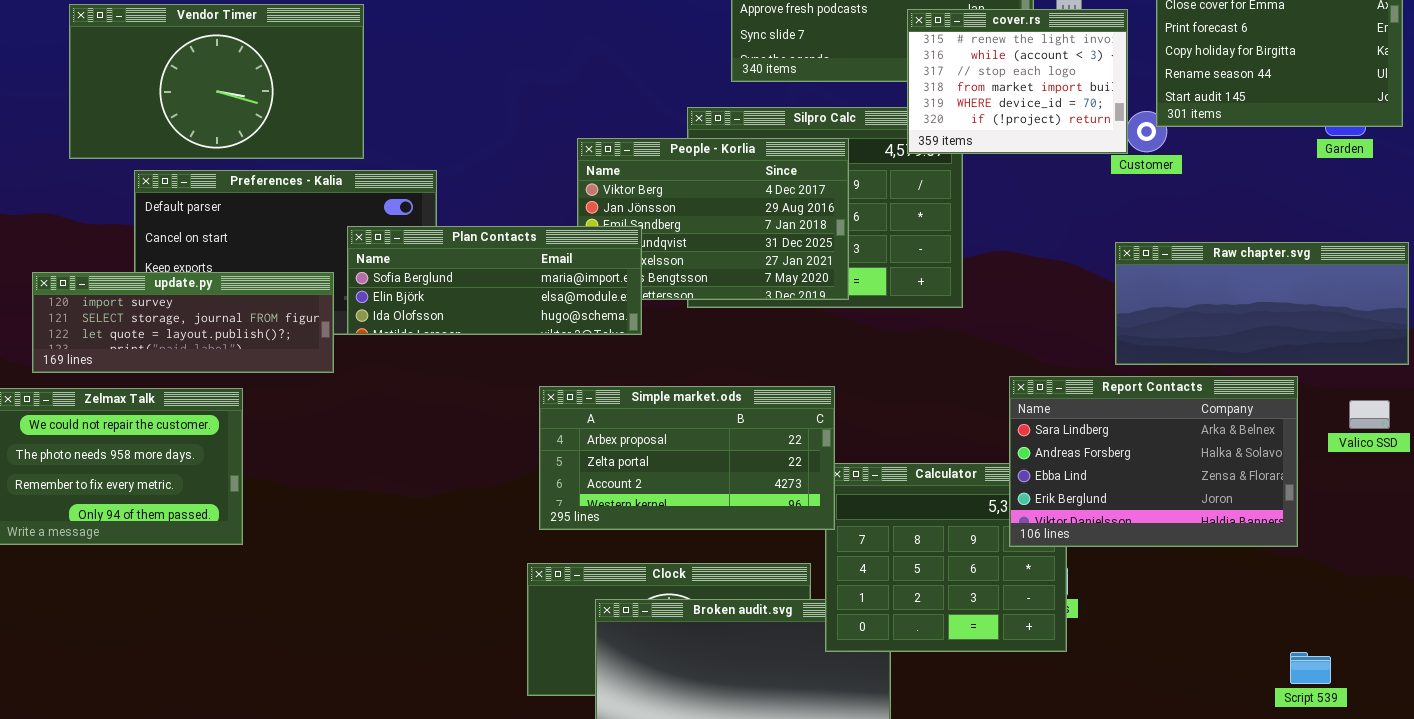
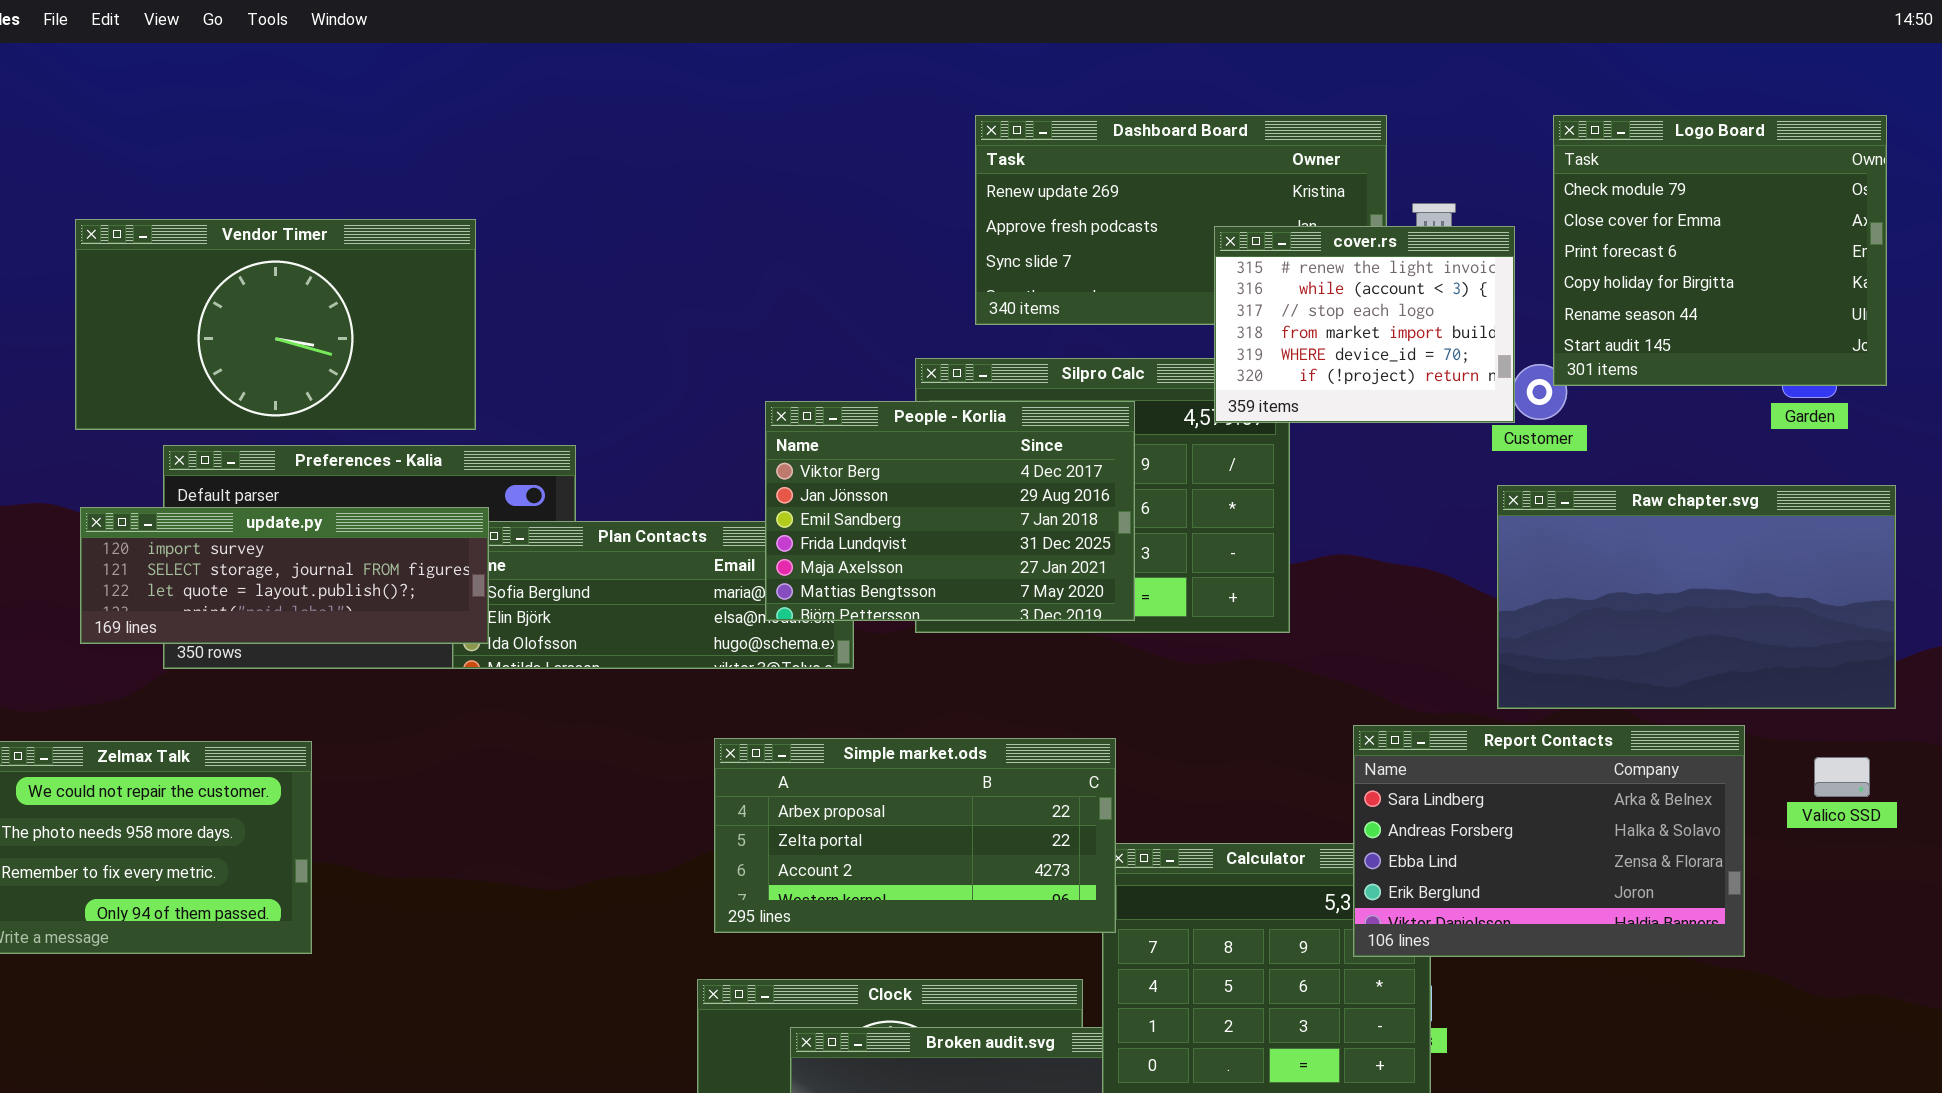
People - Korlia: [577,138,849,300] -> [765,401,1135,621], raised
Raw chapter.svg: [1115,242,1409,365] -> [1497,485,1896,709], resized
update.py: [32,272,334,373] -> [80,507,489,644], moved

